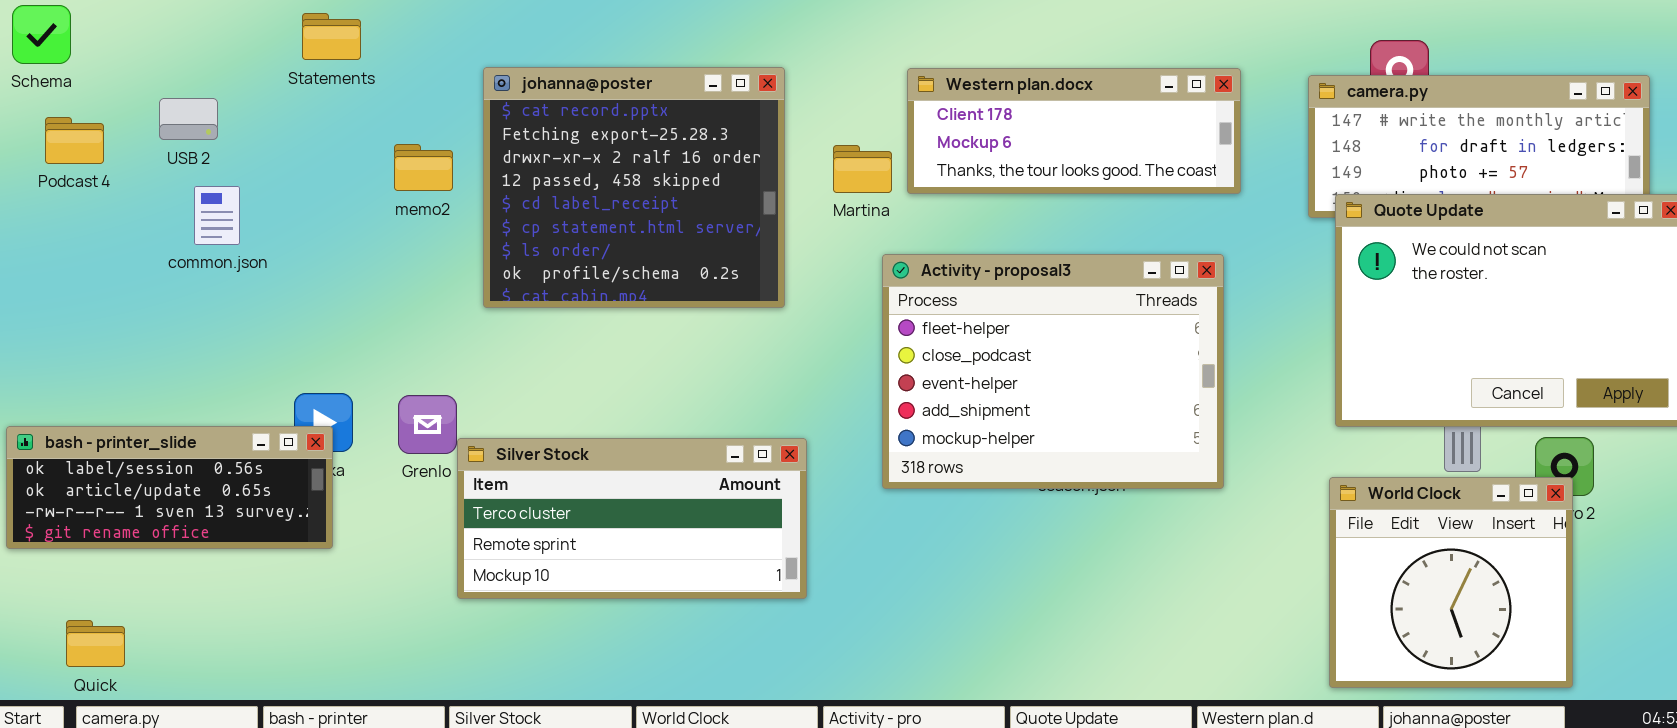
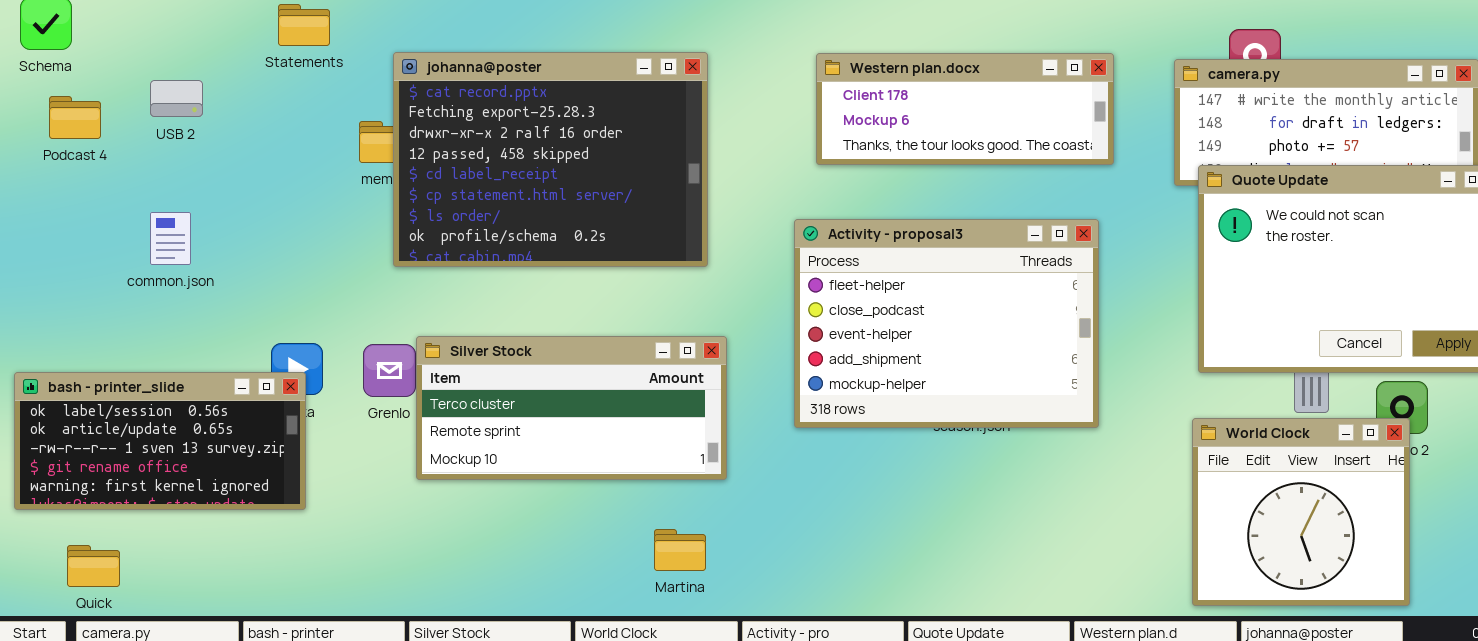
johanna@poster: [483,67,785,308] -> [393,52,708,267], resized
Martina: [833,145,892,193] -> [654,529,706,571], moved
common.json: [194,186,240,245] -> [150,212,191,265], moved
bash - printer_slide: [6,426,333,549] -> [14,372,306,510], resized
Silver Stock: [457,438,807,599] -> [416,336,727,480], moved

